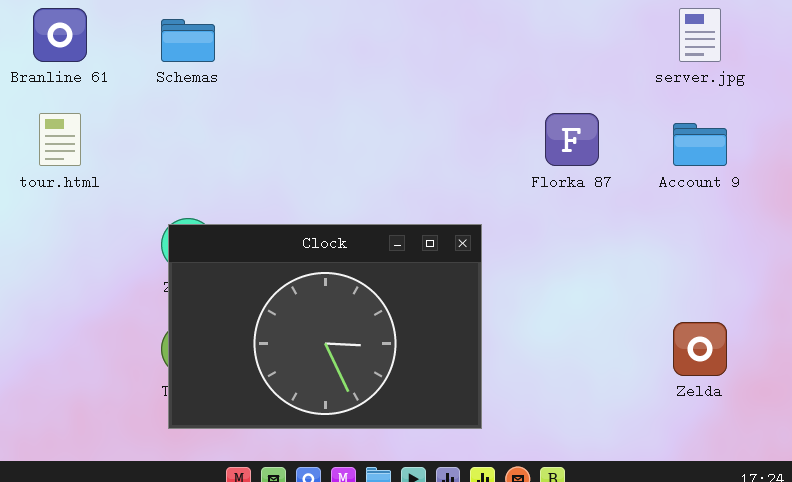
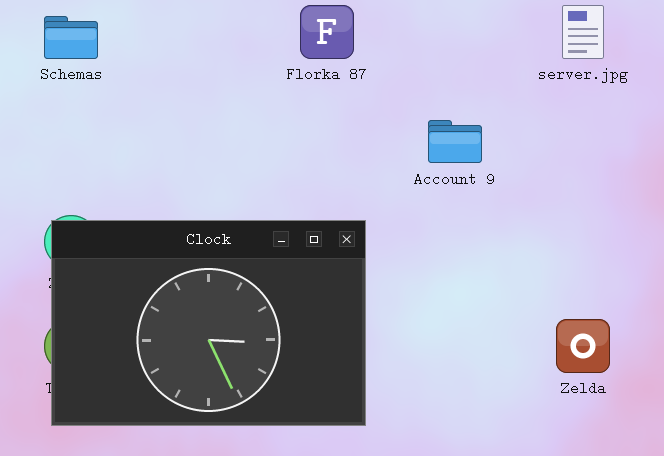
Florka 87: [545,113,599,166] -> [300,5,354,59], moved
Account 9: [673,123,727,166] -> [428,120,482,163], moved

